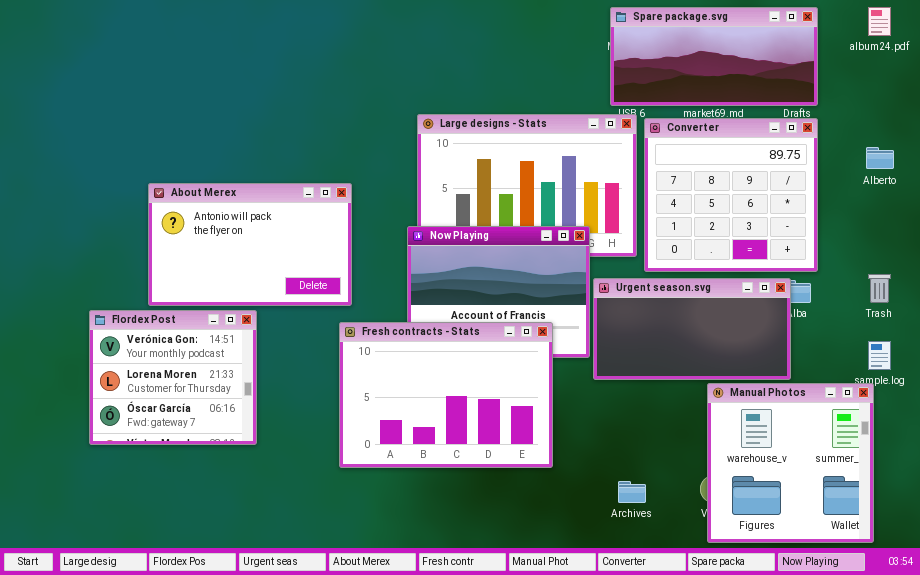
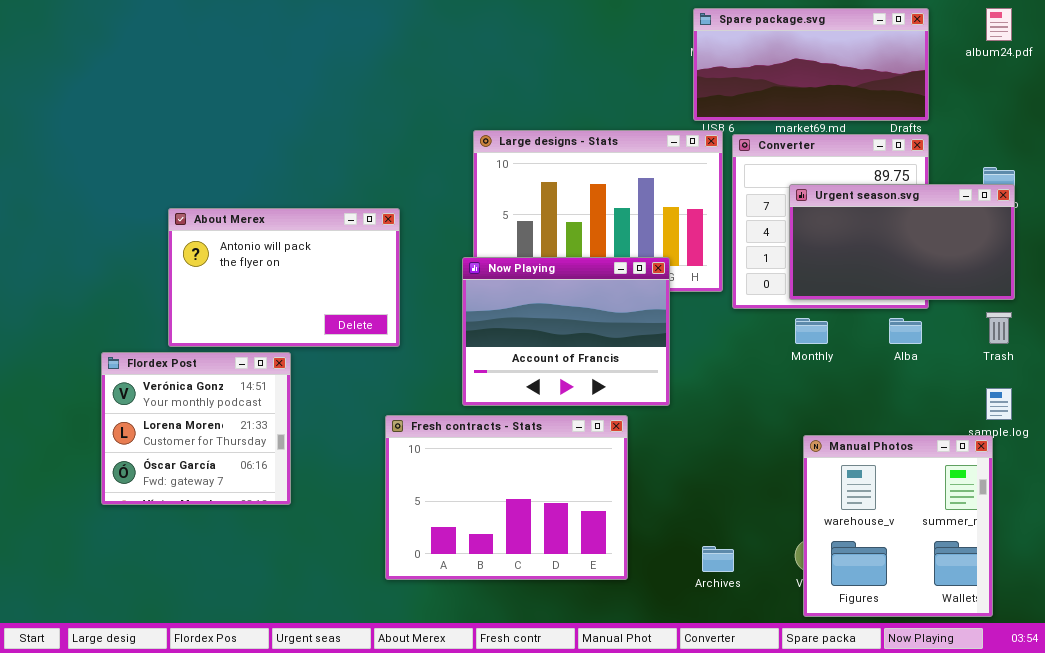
Urgent season.svg: [593,278,791,380] -> [789,184,1015,300], moved
Fresh contracts - Stats: [339,322,553,468] -> [385,415,628,580], moved

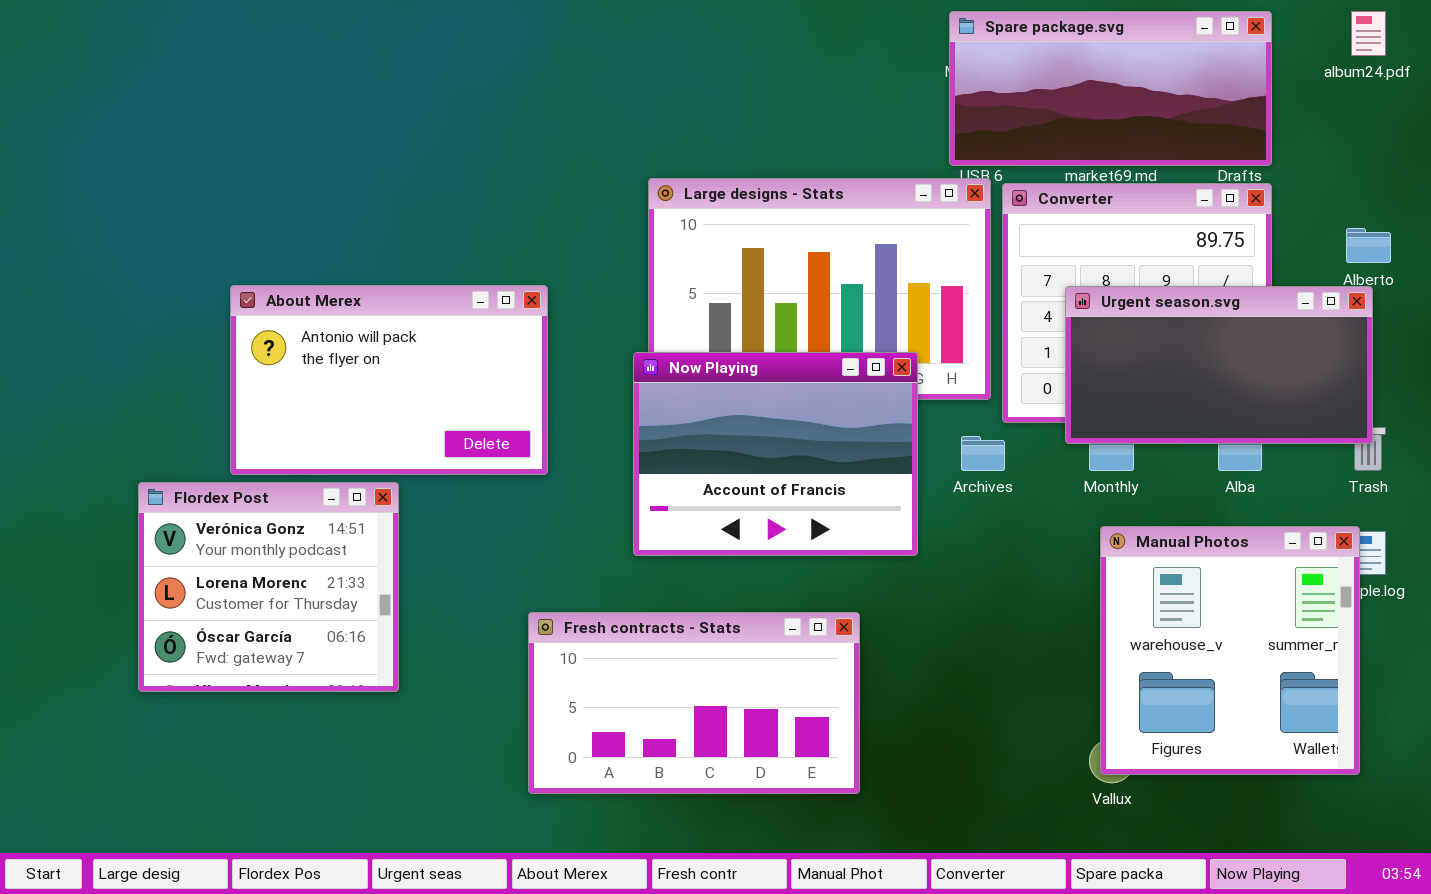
Urgent season.svg: [789,184,1015,300] -> [1065,286,1373,444], moved
Fresh contracts - Stats: [385,415,628,580] -> [528,612,860,794], resized
Manual Photos: [803,435,993,617] -> [1100,526,1360,775], moved
Archives: [702,546,734,572] -> [961,436,1005,471], moved

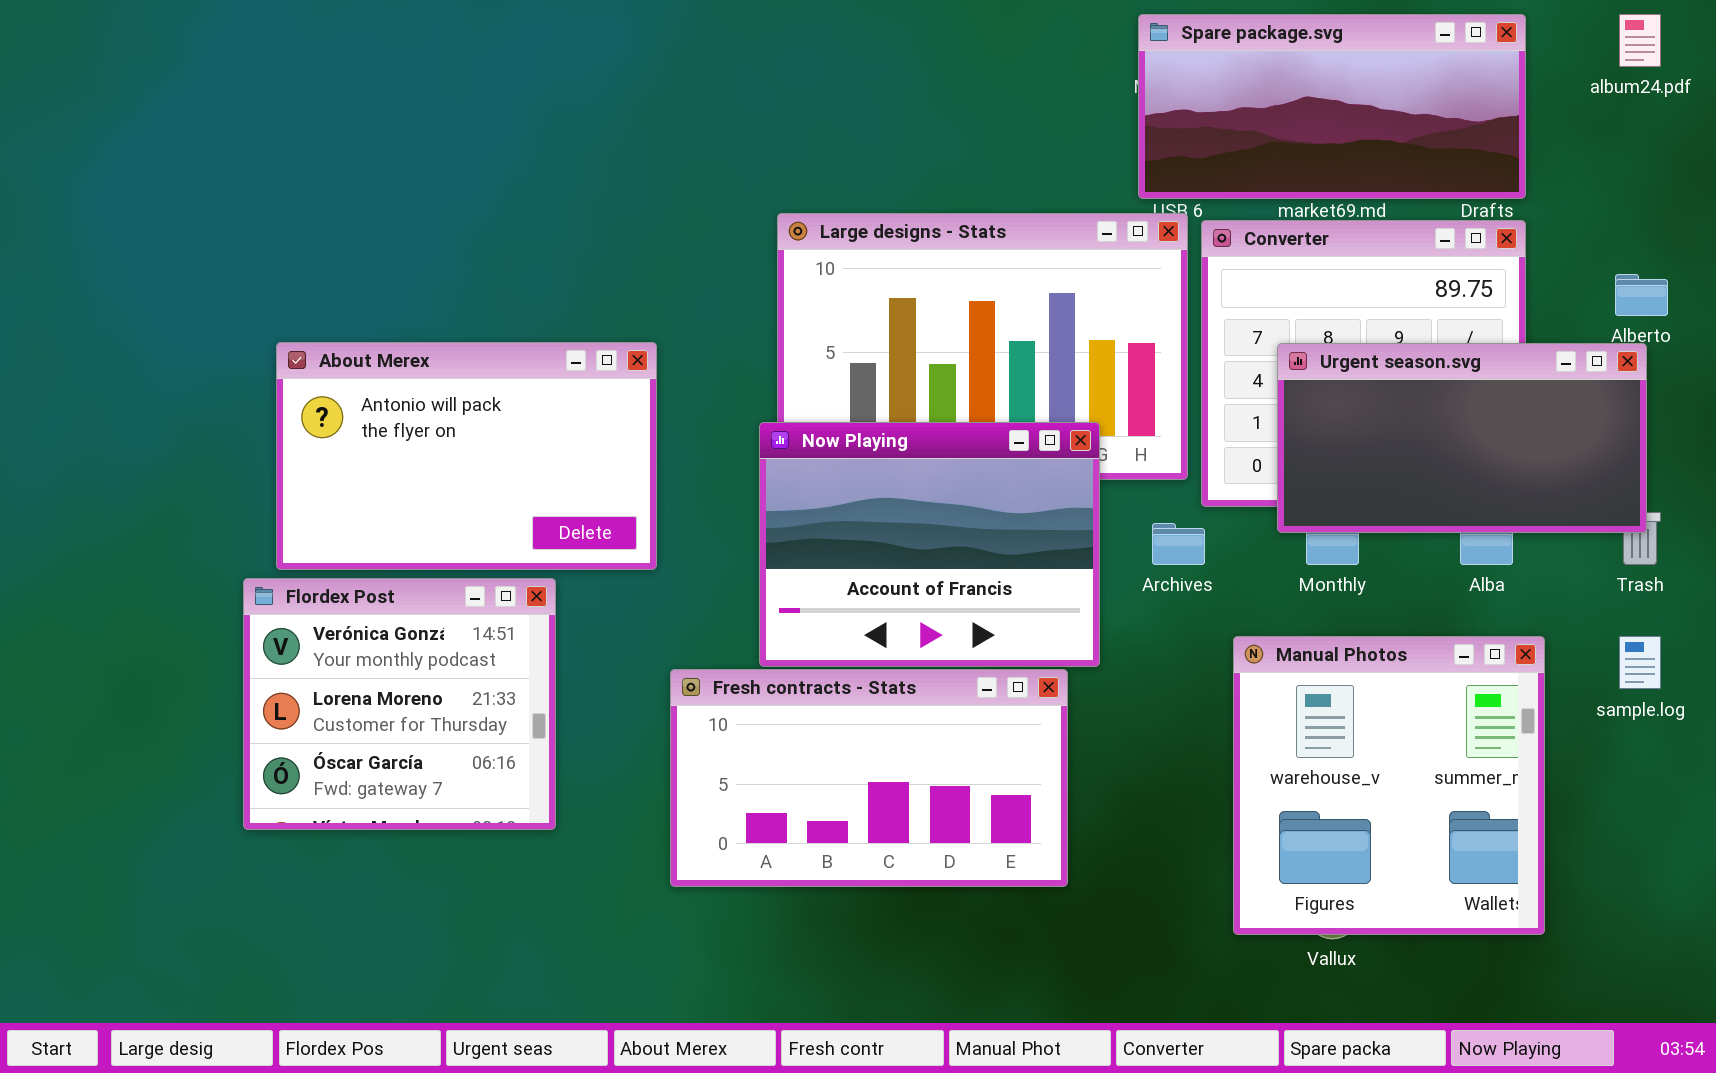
Flordex Post: [138,482,399,692] -> [243,578,556,830], moved
Manual Photos: [1100,526,1360,775] -> [1233,636,1545,935], moved
Fresh contracts - Stats: [528,612,860,794] -> [670,669,1068,887], moved

